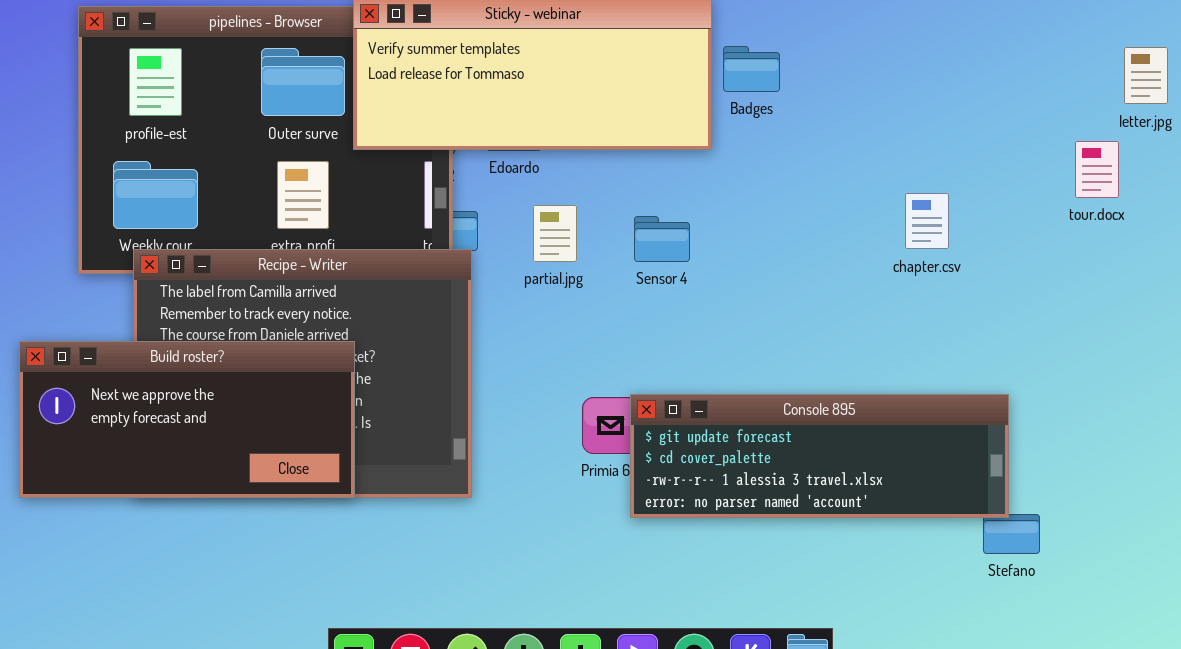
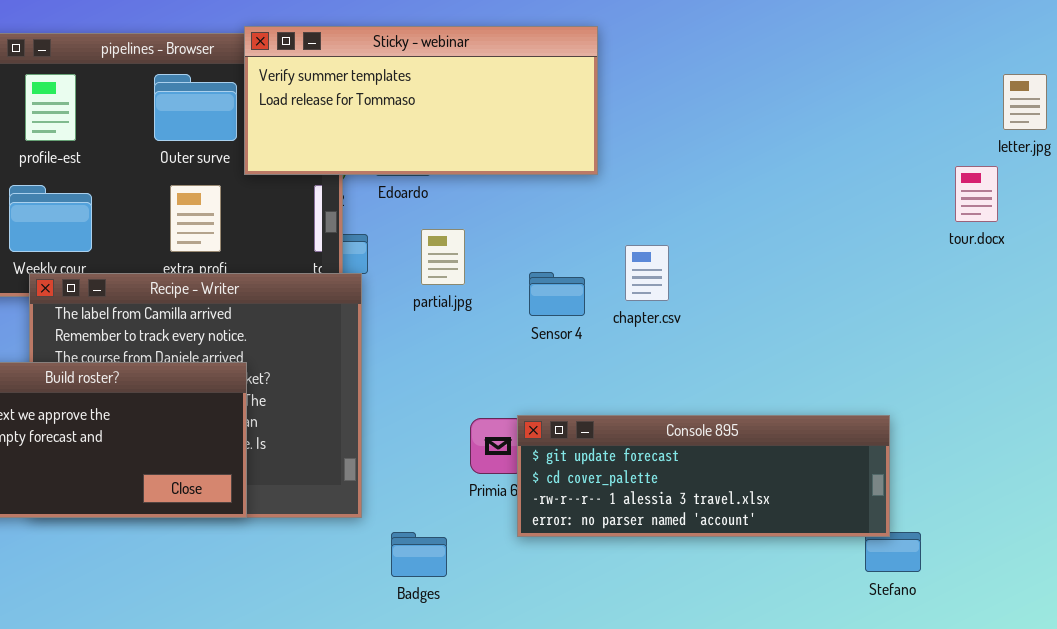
Badges: [723,46,780,92] -> [391,532,447,577], moved
chapter.csv: [905,193,949,249] -> [625,245,669,301], moved
Sensor 4: [634,216,690,262] -> [529,272,585,316], moved

